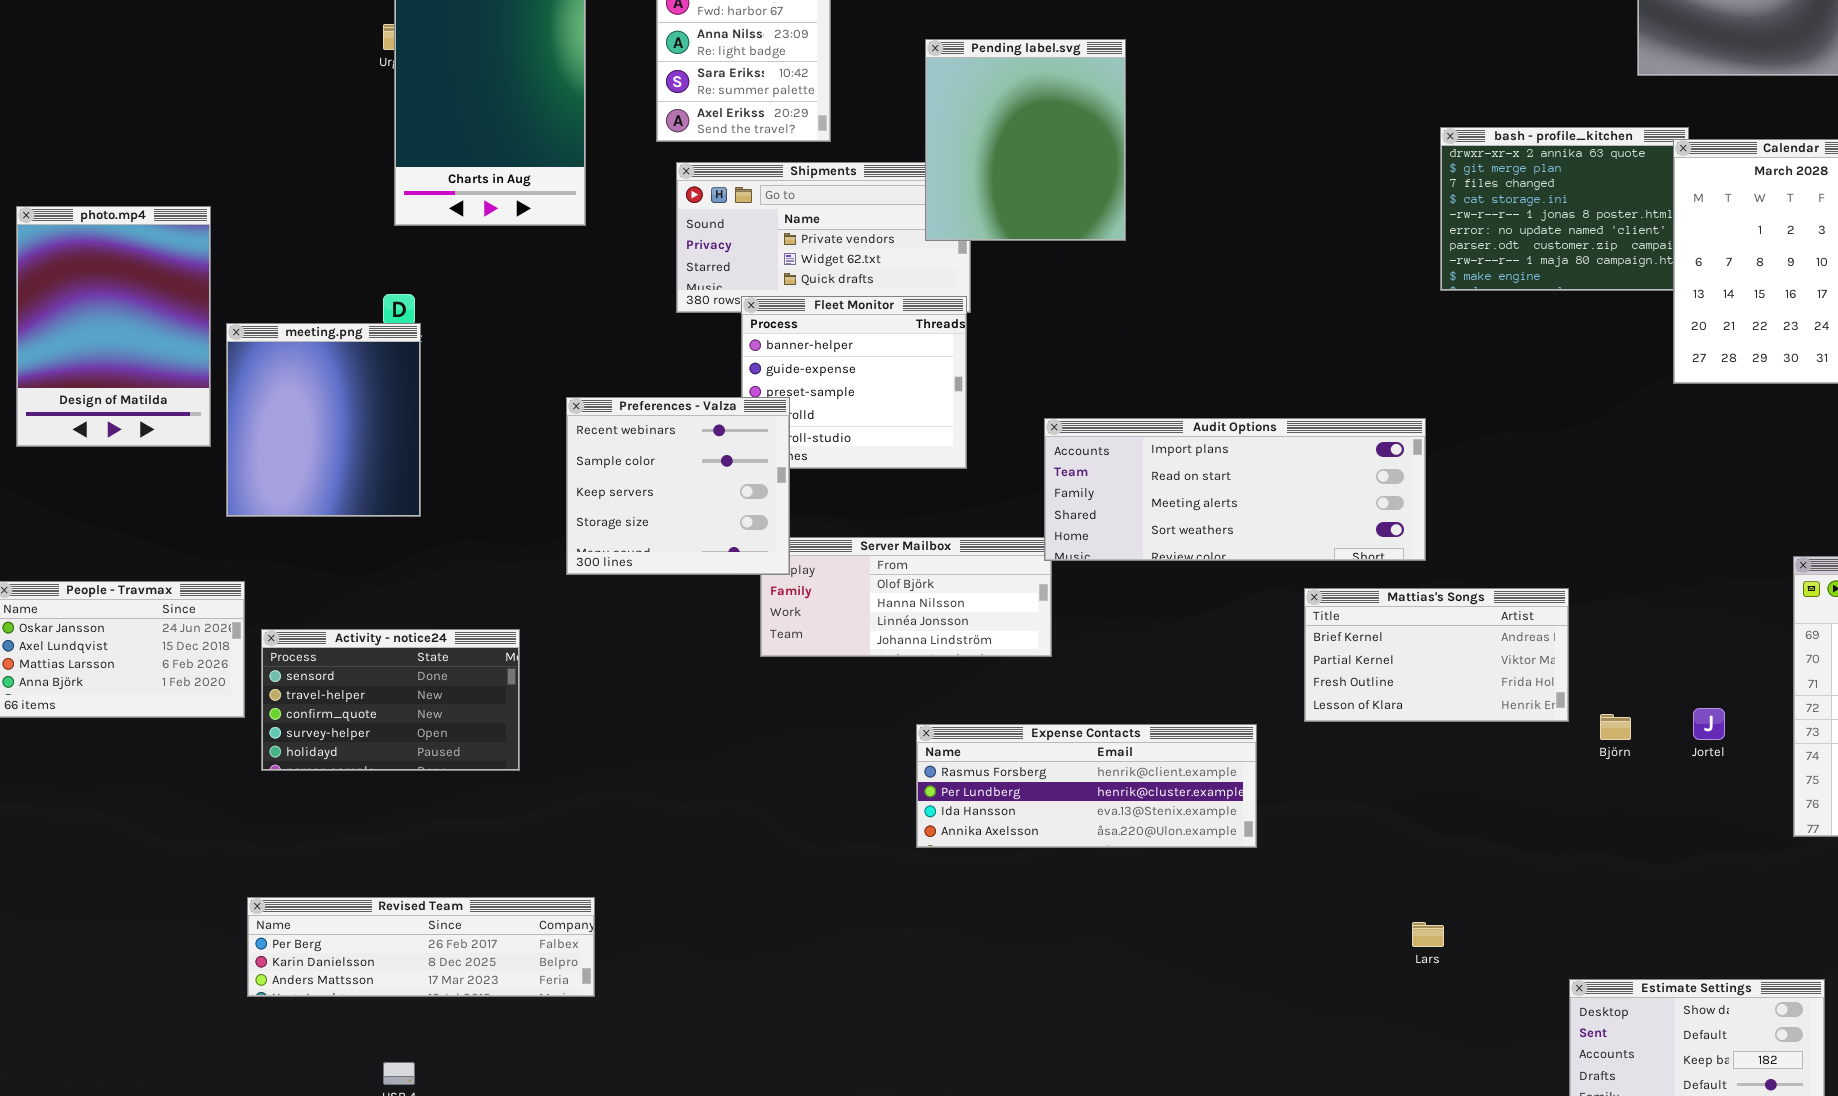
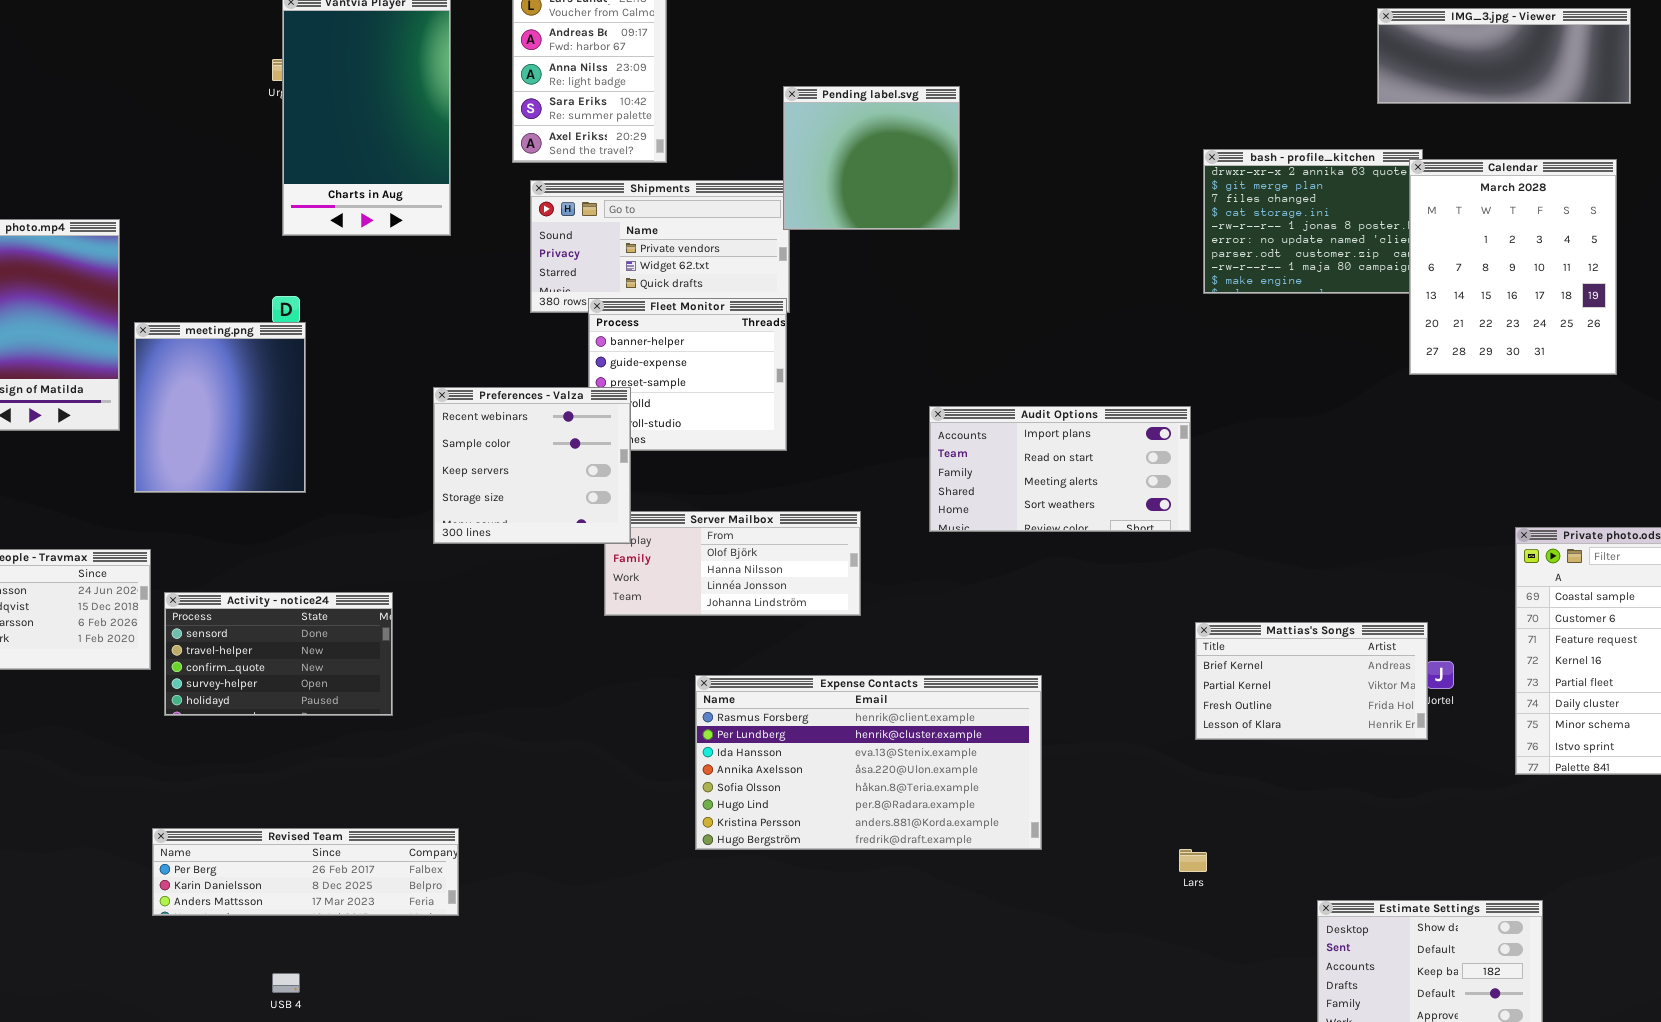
Pending label.svg: [925,39,1126,241] -> [783,86,960,230], moved, resized
Audit Options: [1044,418,1426,561] -> [929,406,1191,532], resized
Mattias's Songs: [1304,588,1569,722] -> [1195,622,1428,740], moved
Expense Contacts: [916,724,1257,848] -> [695,675,1042,850], resized

